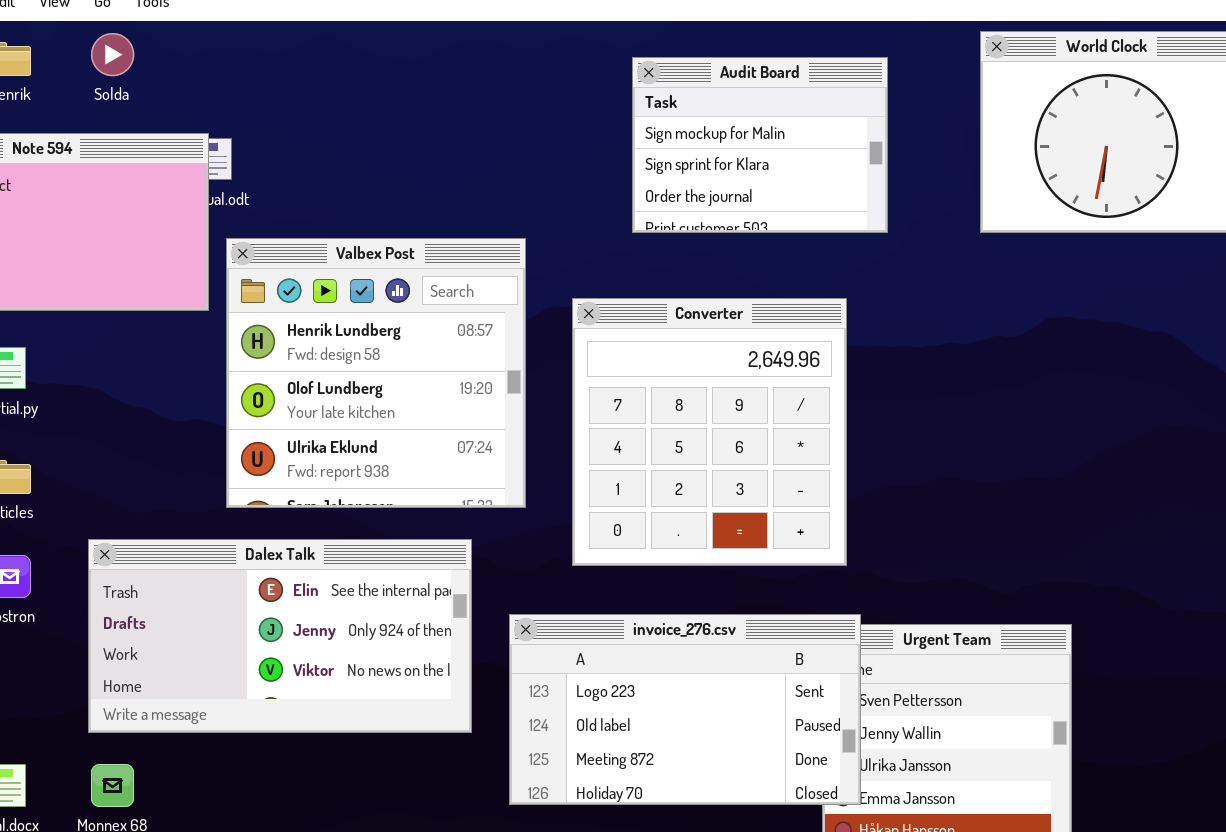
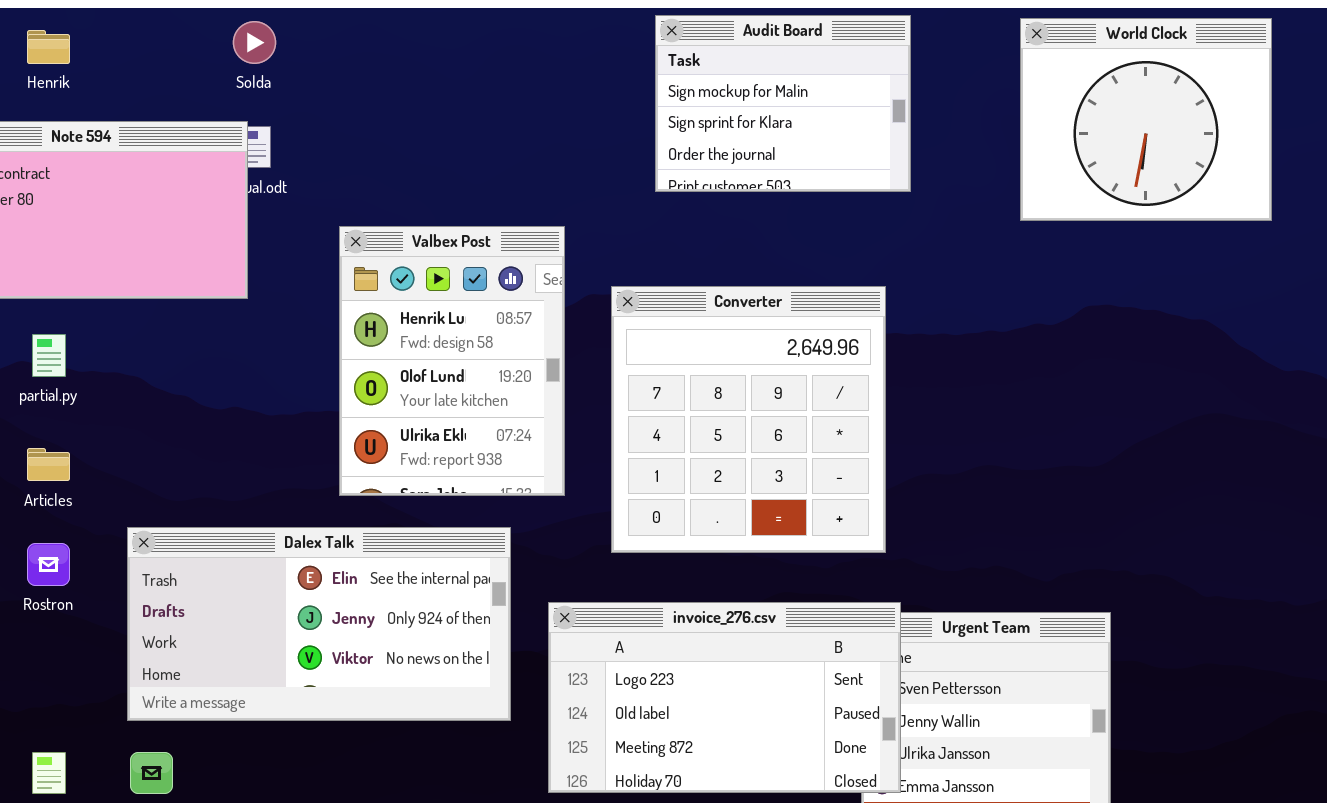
Solda: [91,33,134,76] -> [233,21,276,64], moved
Audit Board: [632,57,888,233] -> [655,15,911,192], moved
Valbex Post: [226,238,526,508] -> [339,226,565,496], resized

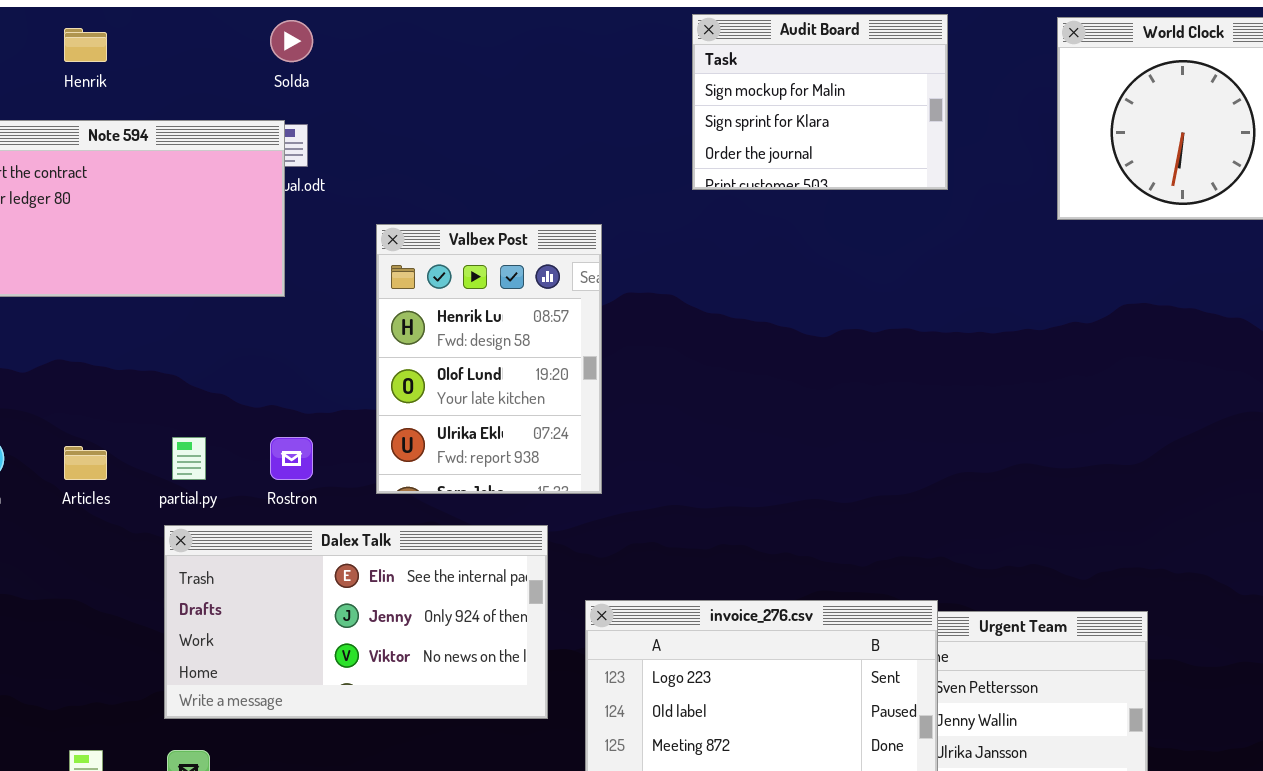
Converter: [611,286,886,553] -> none, closed
partial.py: [32,334,66,377] -> [172,437,206,480], moved
Rostron: [27,543,70,586] -> [270,437,313,480], moved

